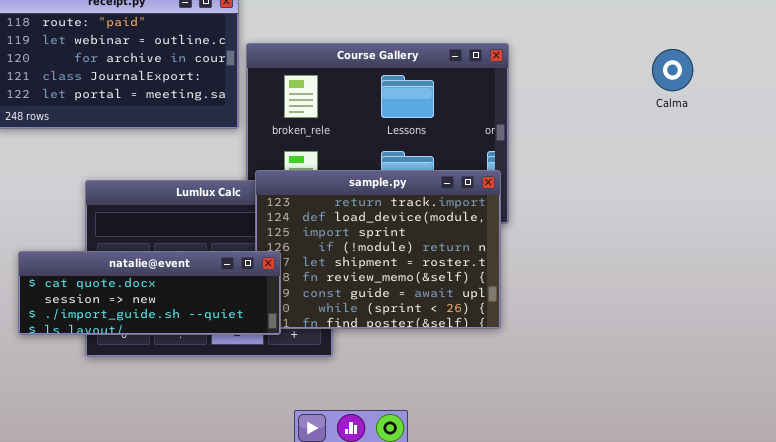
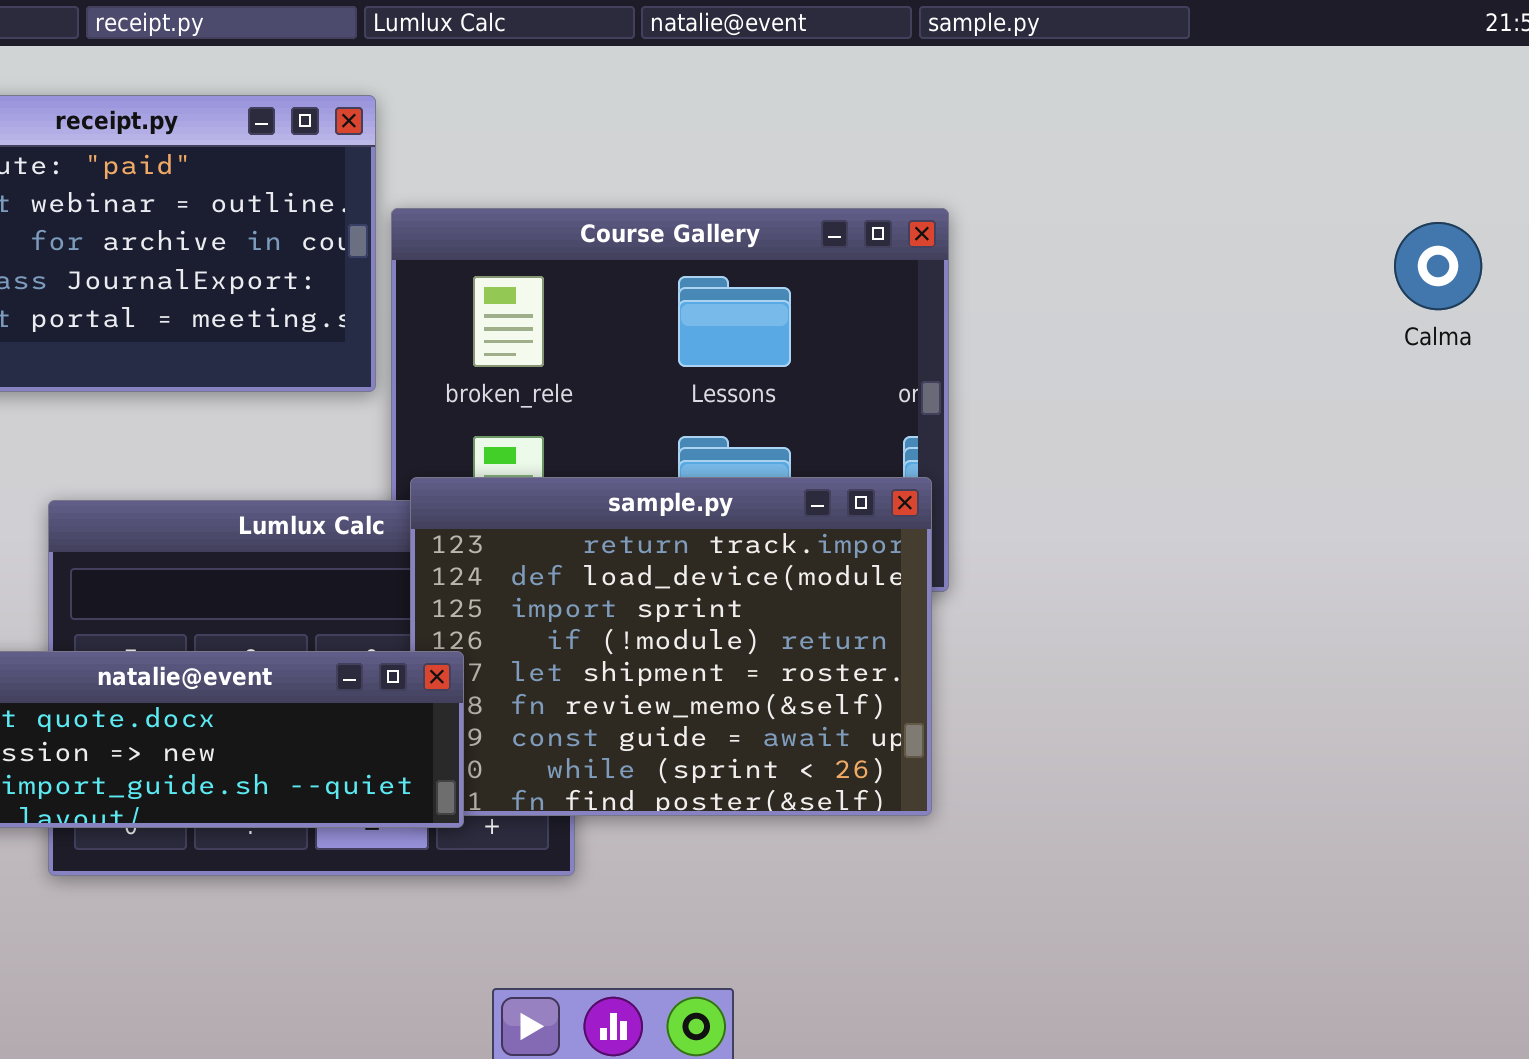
Calma: [652,49,693,91] -> [1394,222,1482,310], moved

